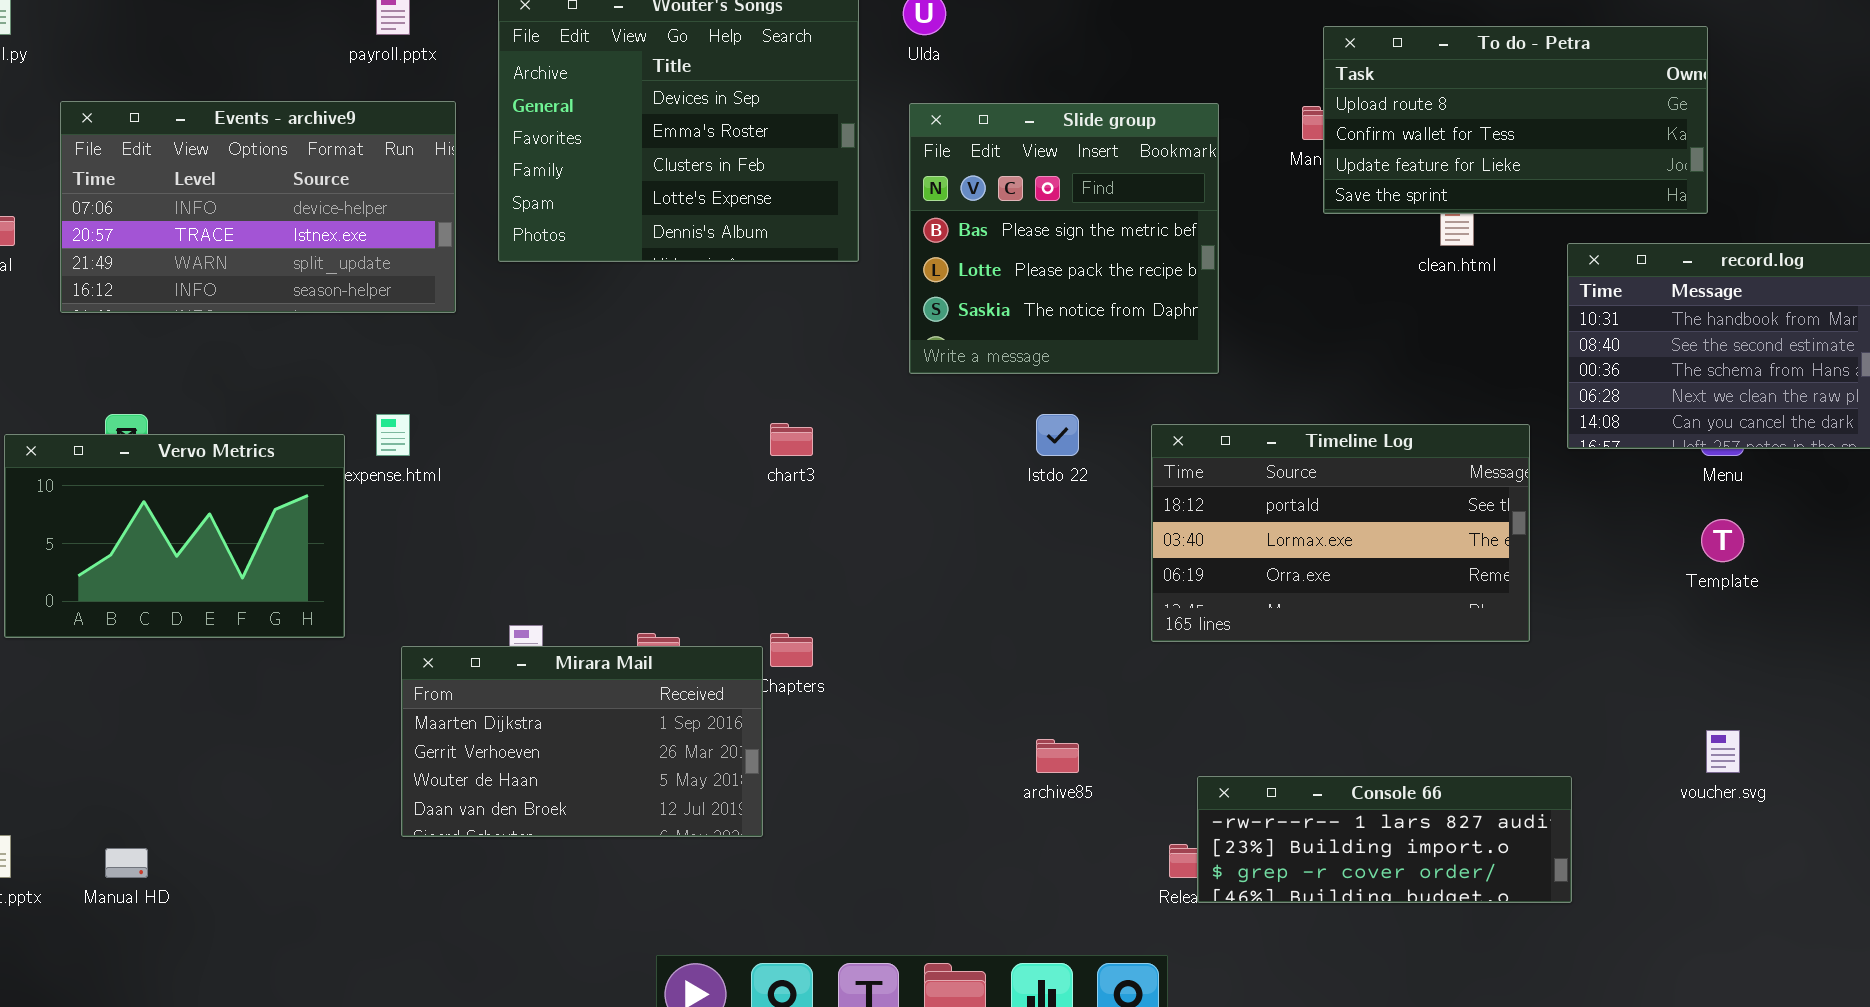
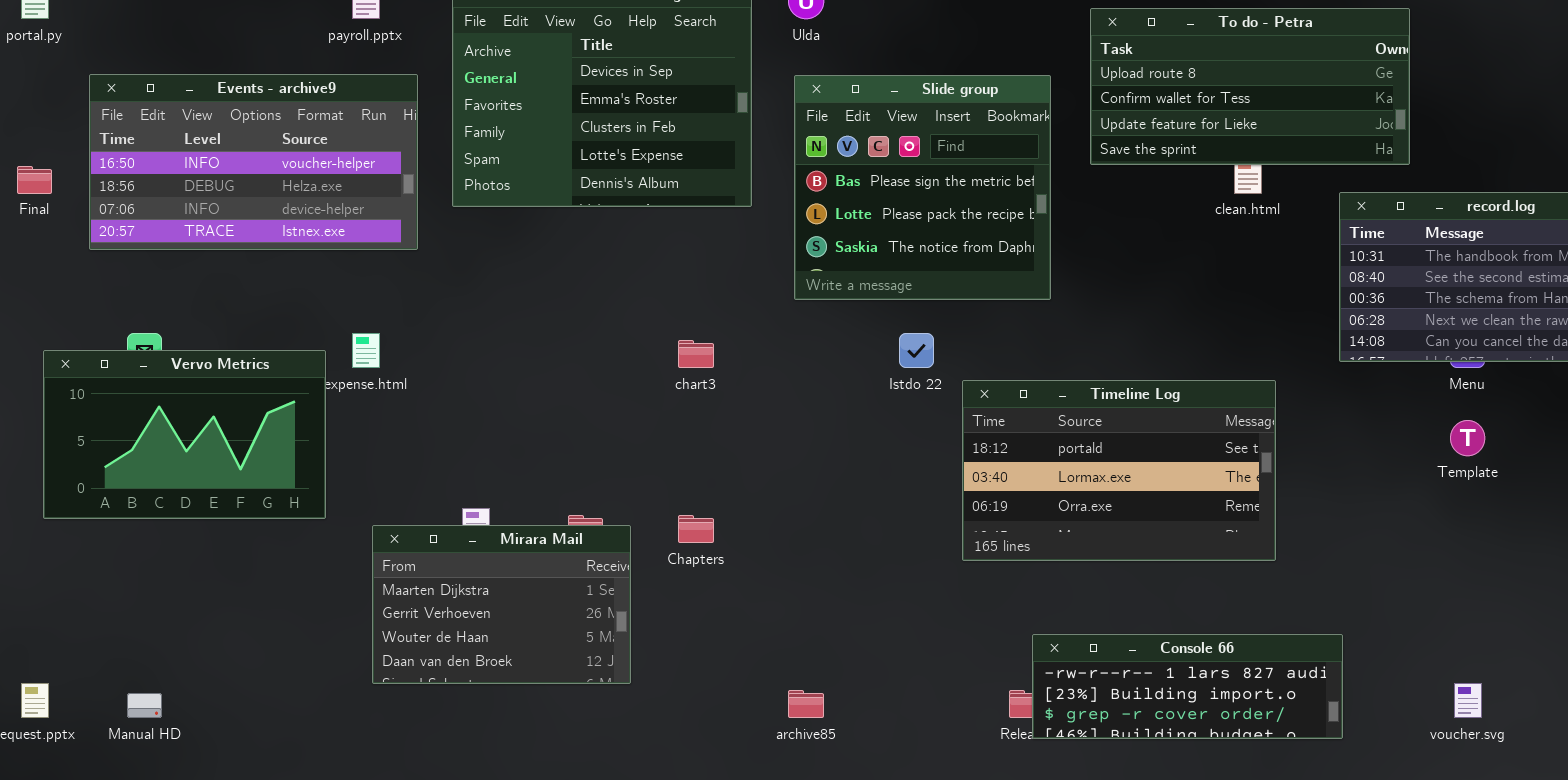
To do - Petra: [1323,26,1708,214] -> [1090,8,1410,165], moved
Events - archive9: [60,101,456,313] -> [89,74,418,250], scrolled up 2 rows
Timeline Log: [1151,424,1530,642] -> [962,380,1276,561], moved
Mirara Mail: [401,646,763,837] -> [372,525,631,684], resized
voucher.svg: [1706,730,1740,773] -> [1454,683,1482,718], moved
archive85: [1036,739,1079,773] -> [788,690,824,718], moved

